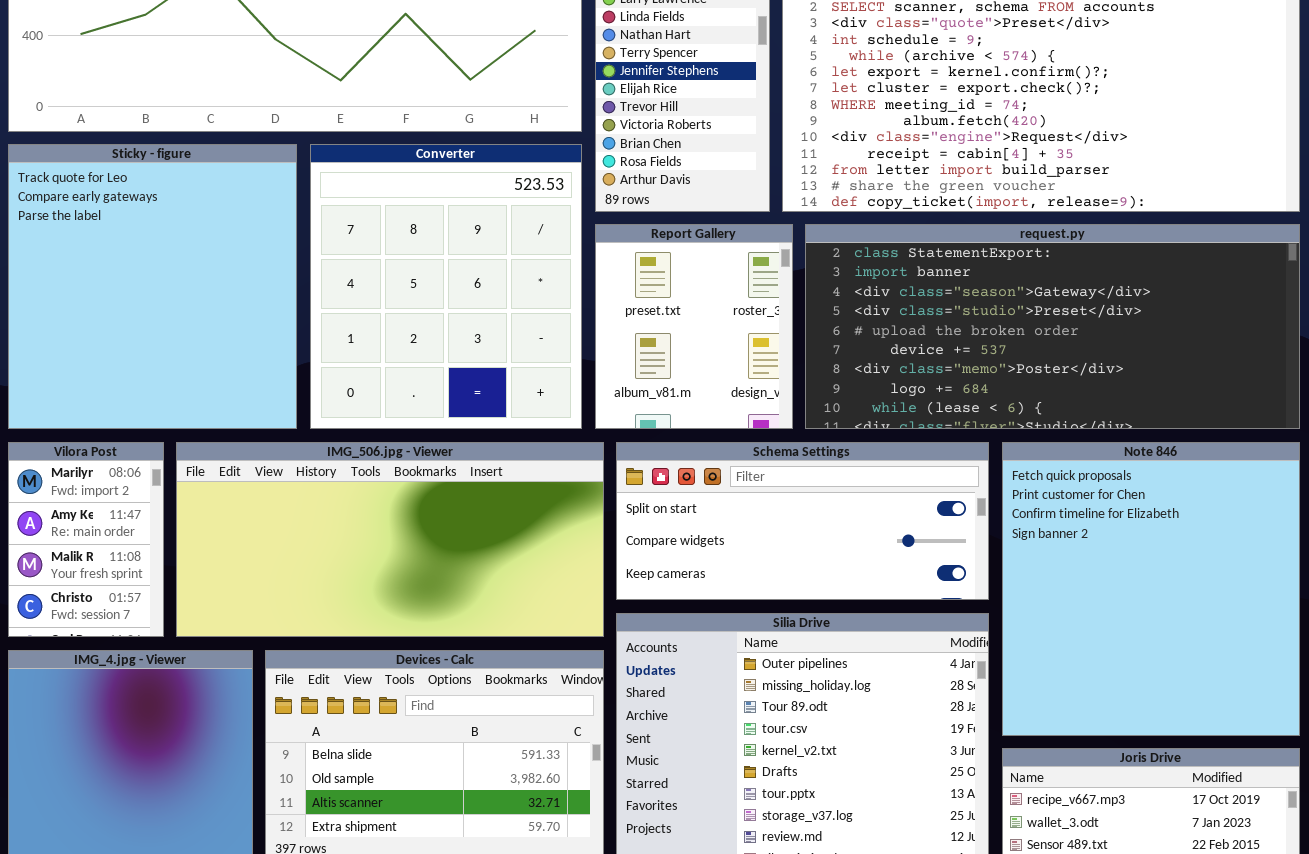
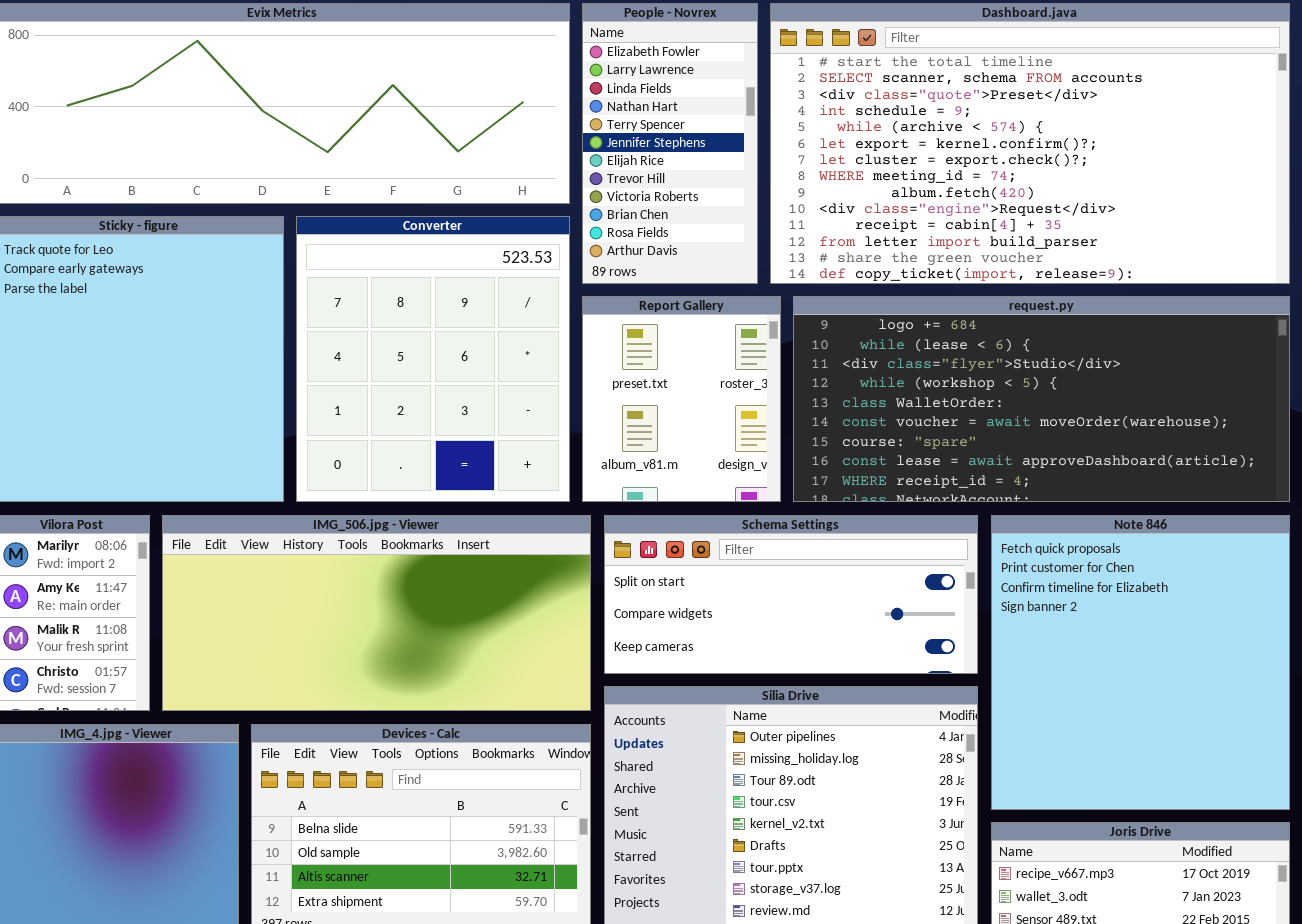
request.py: [805,224,1300,429] -> [793,296,1290,502], scrolled down 7 rows

